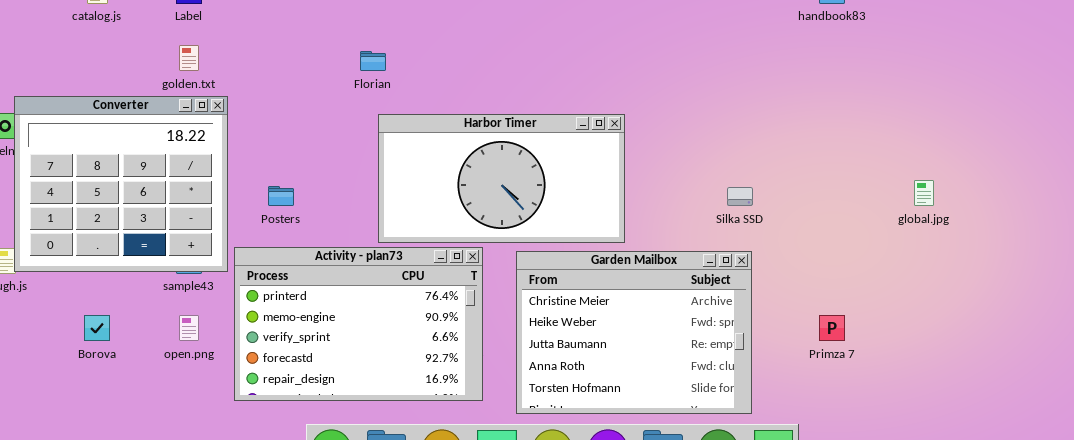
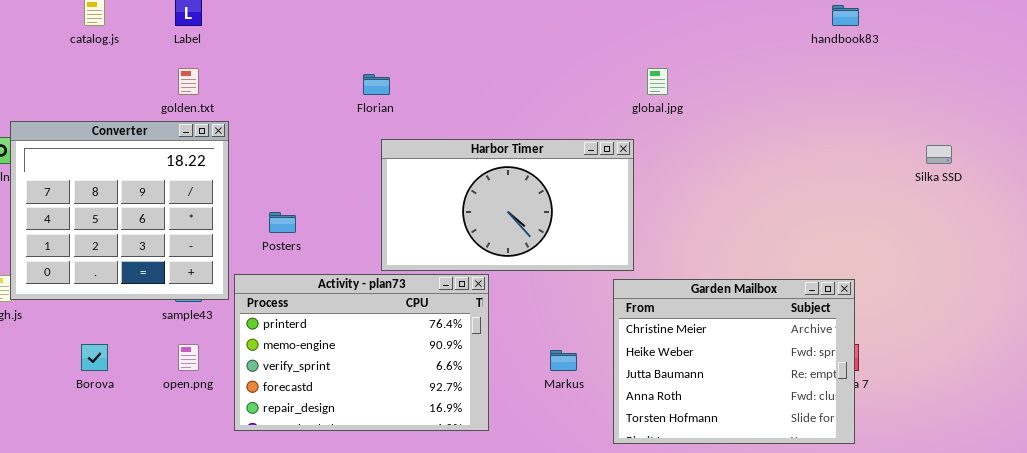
global.jpg: [914,180,934,206] -> [647,68,668,95], moved
Silka SSD: [727,187,753,206] -> [926,145,952,164], moved
Garden Mailbox: [516,251,752,414] -> [613,279,855,444], moved

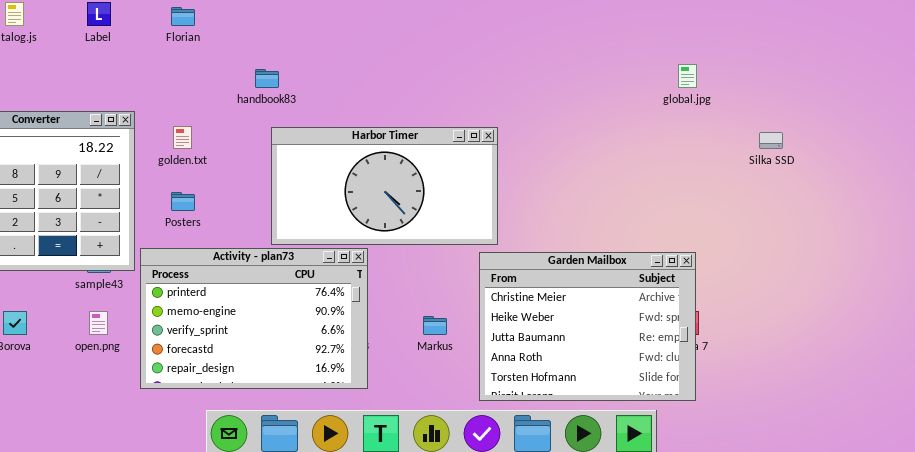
handbook83: [832,5,859,26] -> [255,69,279,88], moved
golden.txt: [178,68,199,95] -> [173,126,192,149], moved
global.jpg: [647,68,668,95] -> [678,64,697,88], moved
Florian: [363,74,390,95] -> [171,7,195,26], moved

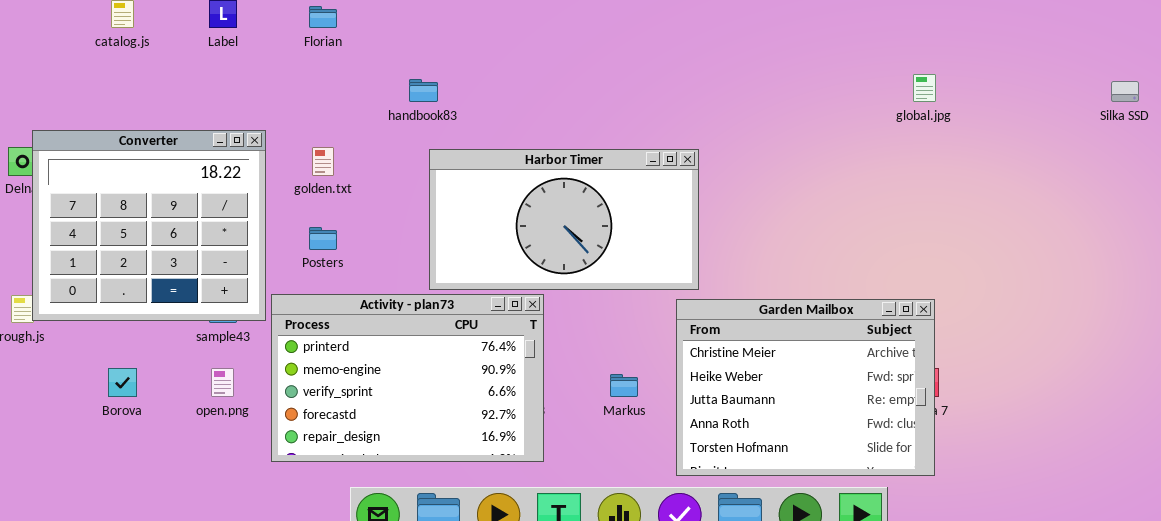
Silka SSD: [759,132,783,149] -> [1111,81,1139,102], moved

